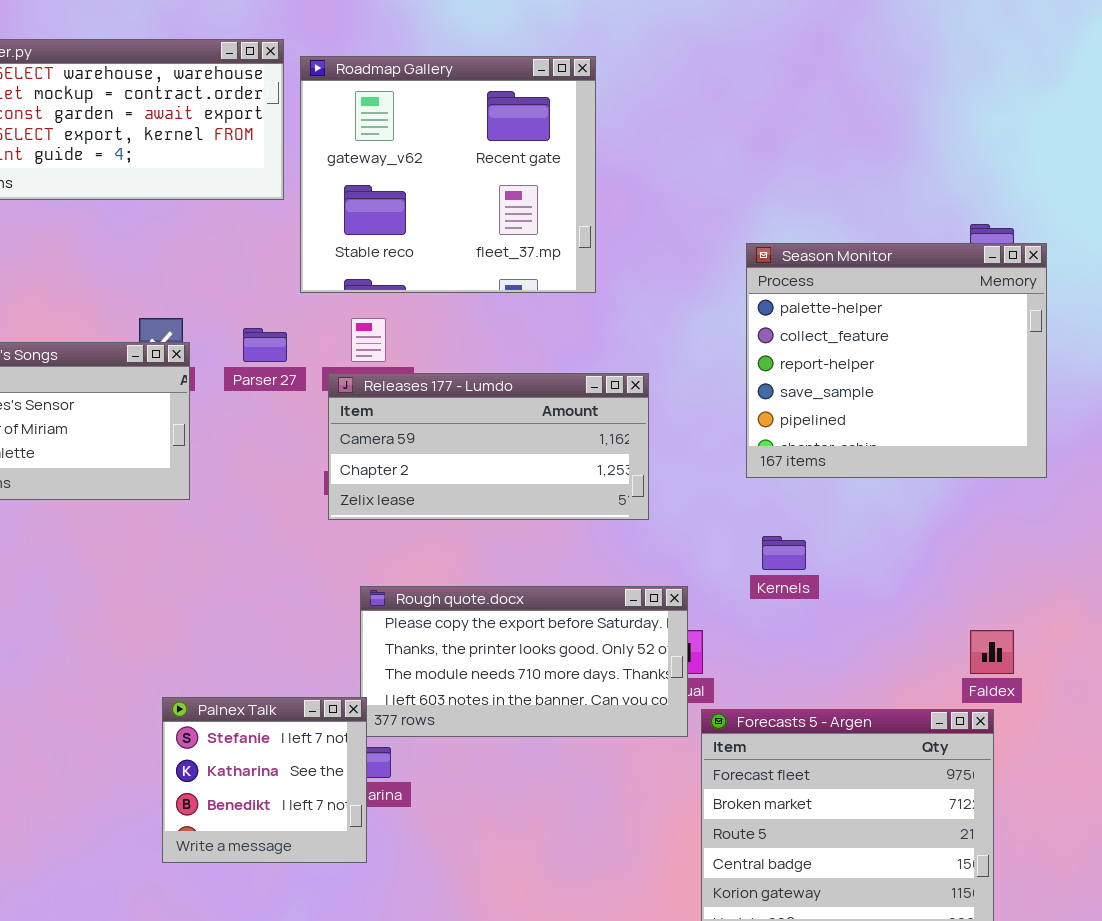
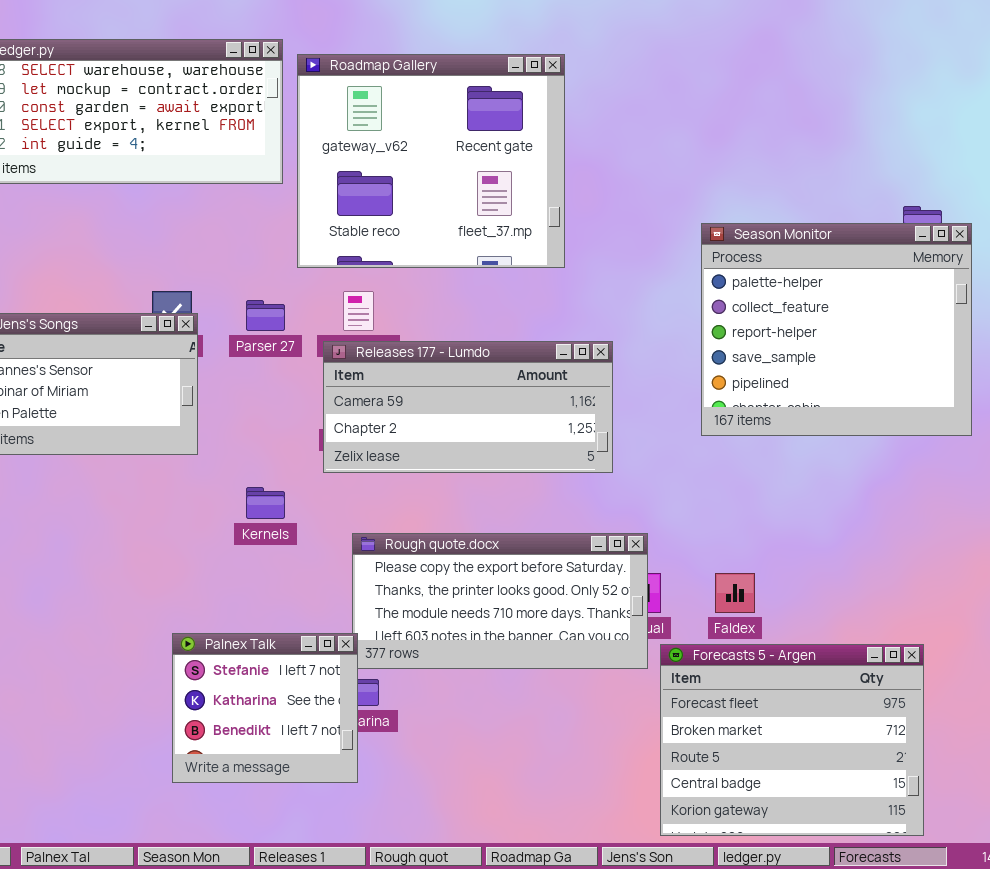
Kernels: [762,536,806,570] -> [246,487,285,519], moved
Faldex: [970,630,1014,674] -> [715,573,755,613], moved

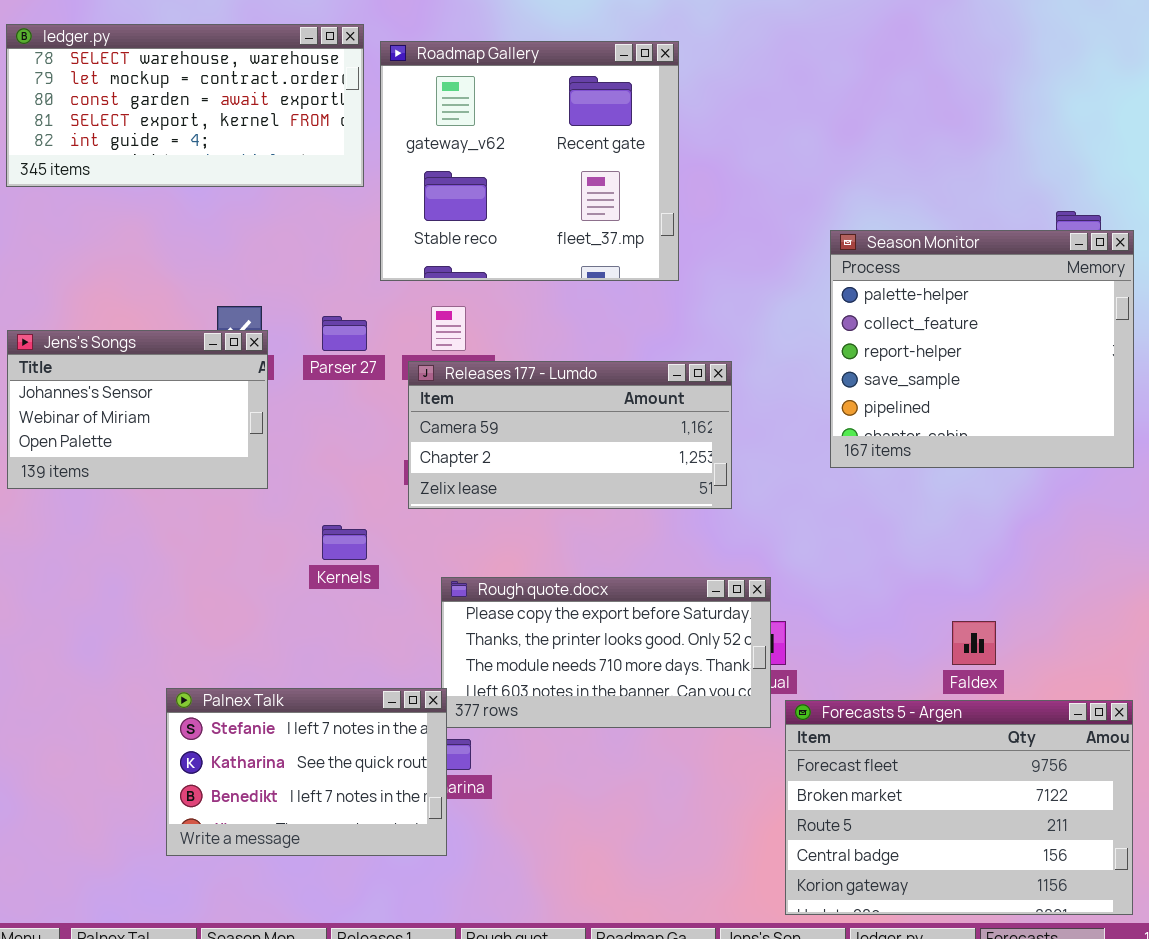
Faldex: [715,573,755,613] -> [952,621,996,665], moved
Palnex Talk: [172,633,358,783] -> [166,688,447,856], resized
Forecasts 5 - Argen: [660,644,924,836] -> [785,700,1133,915], resized

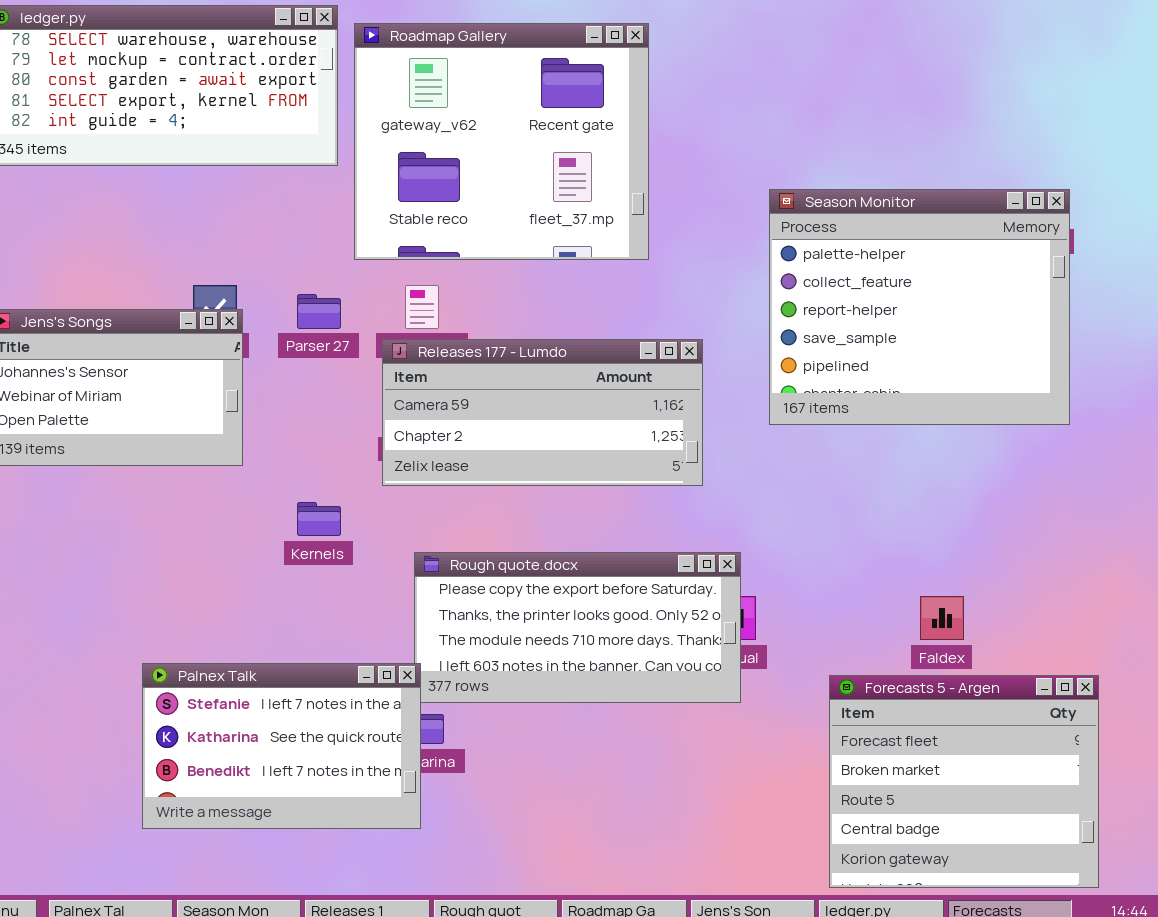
Season Monitor: [830,230,1134,468] -> [769,189,1070,425], moved
Forecasts 5 - Argen: [785,700,1133,915] -> [829,675,1099,888], resized

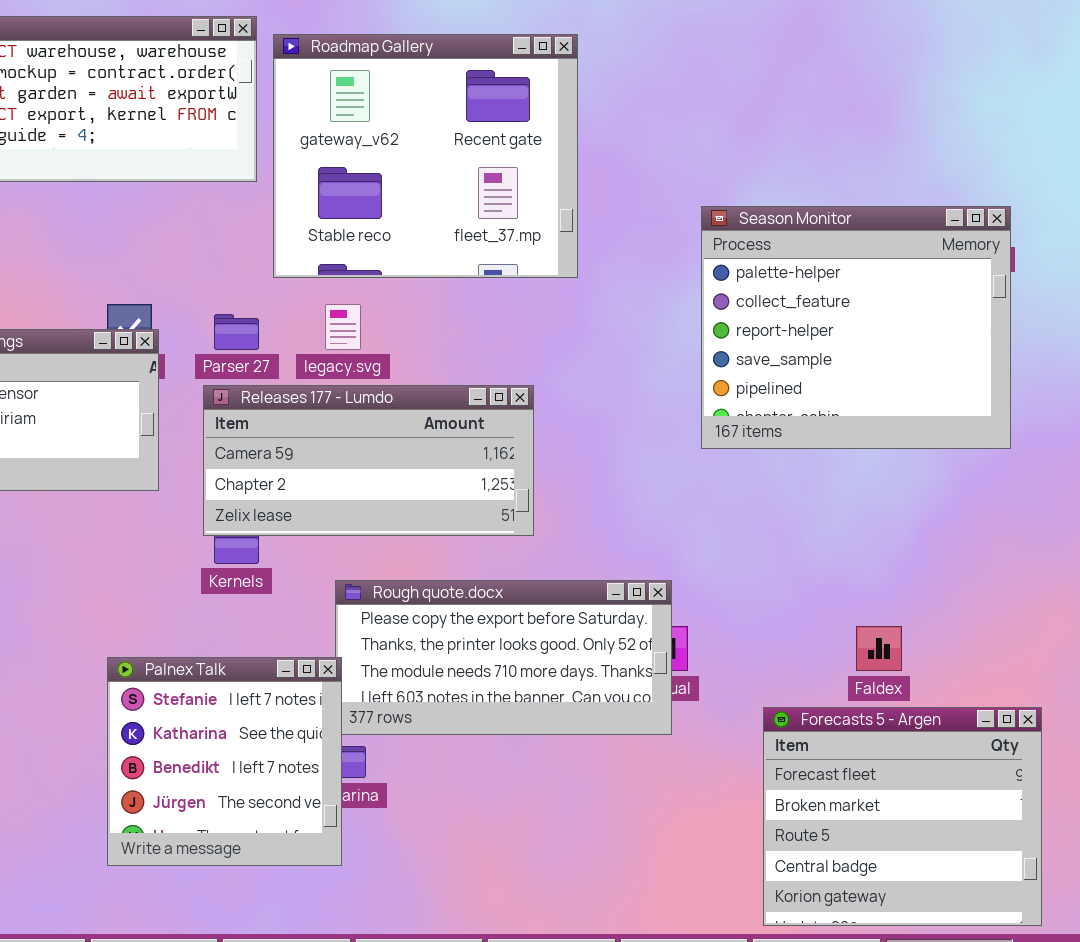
Releases 177 - Lumdo: [382,339,703,486] -> [203,385,534,536], moved
Palnex Talk: [142,663,421,829] -> [107,657,342,866], resized

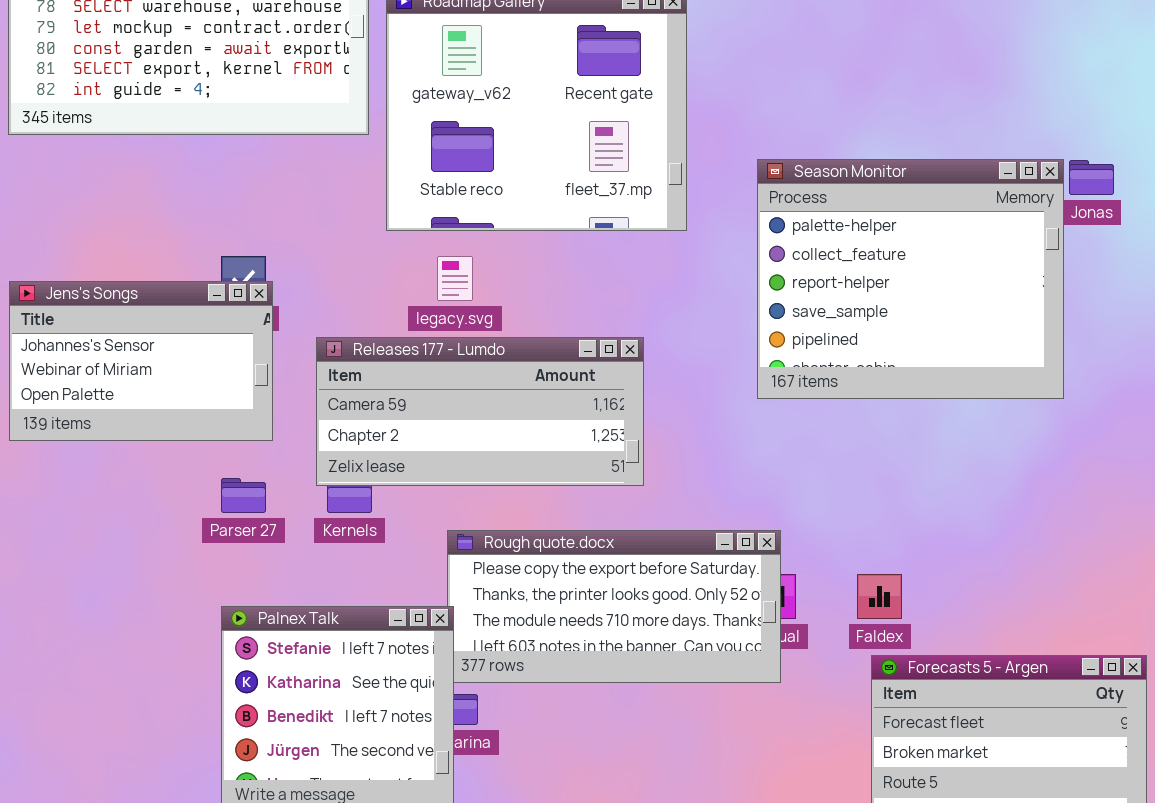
Season Monitor: [701,206,1011,449] -> [757,159,1064,399], moved
Parser 27: [214,314,259,350] -> [221,478,266,513], moved
Faldex: [856,626,902,671] -> [857,574,902,619], moved

